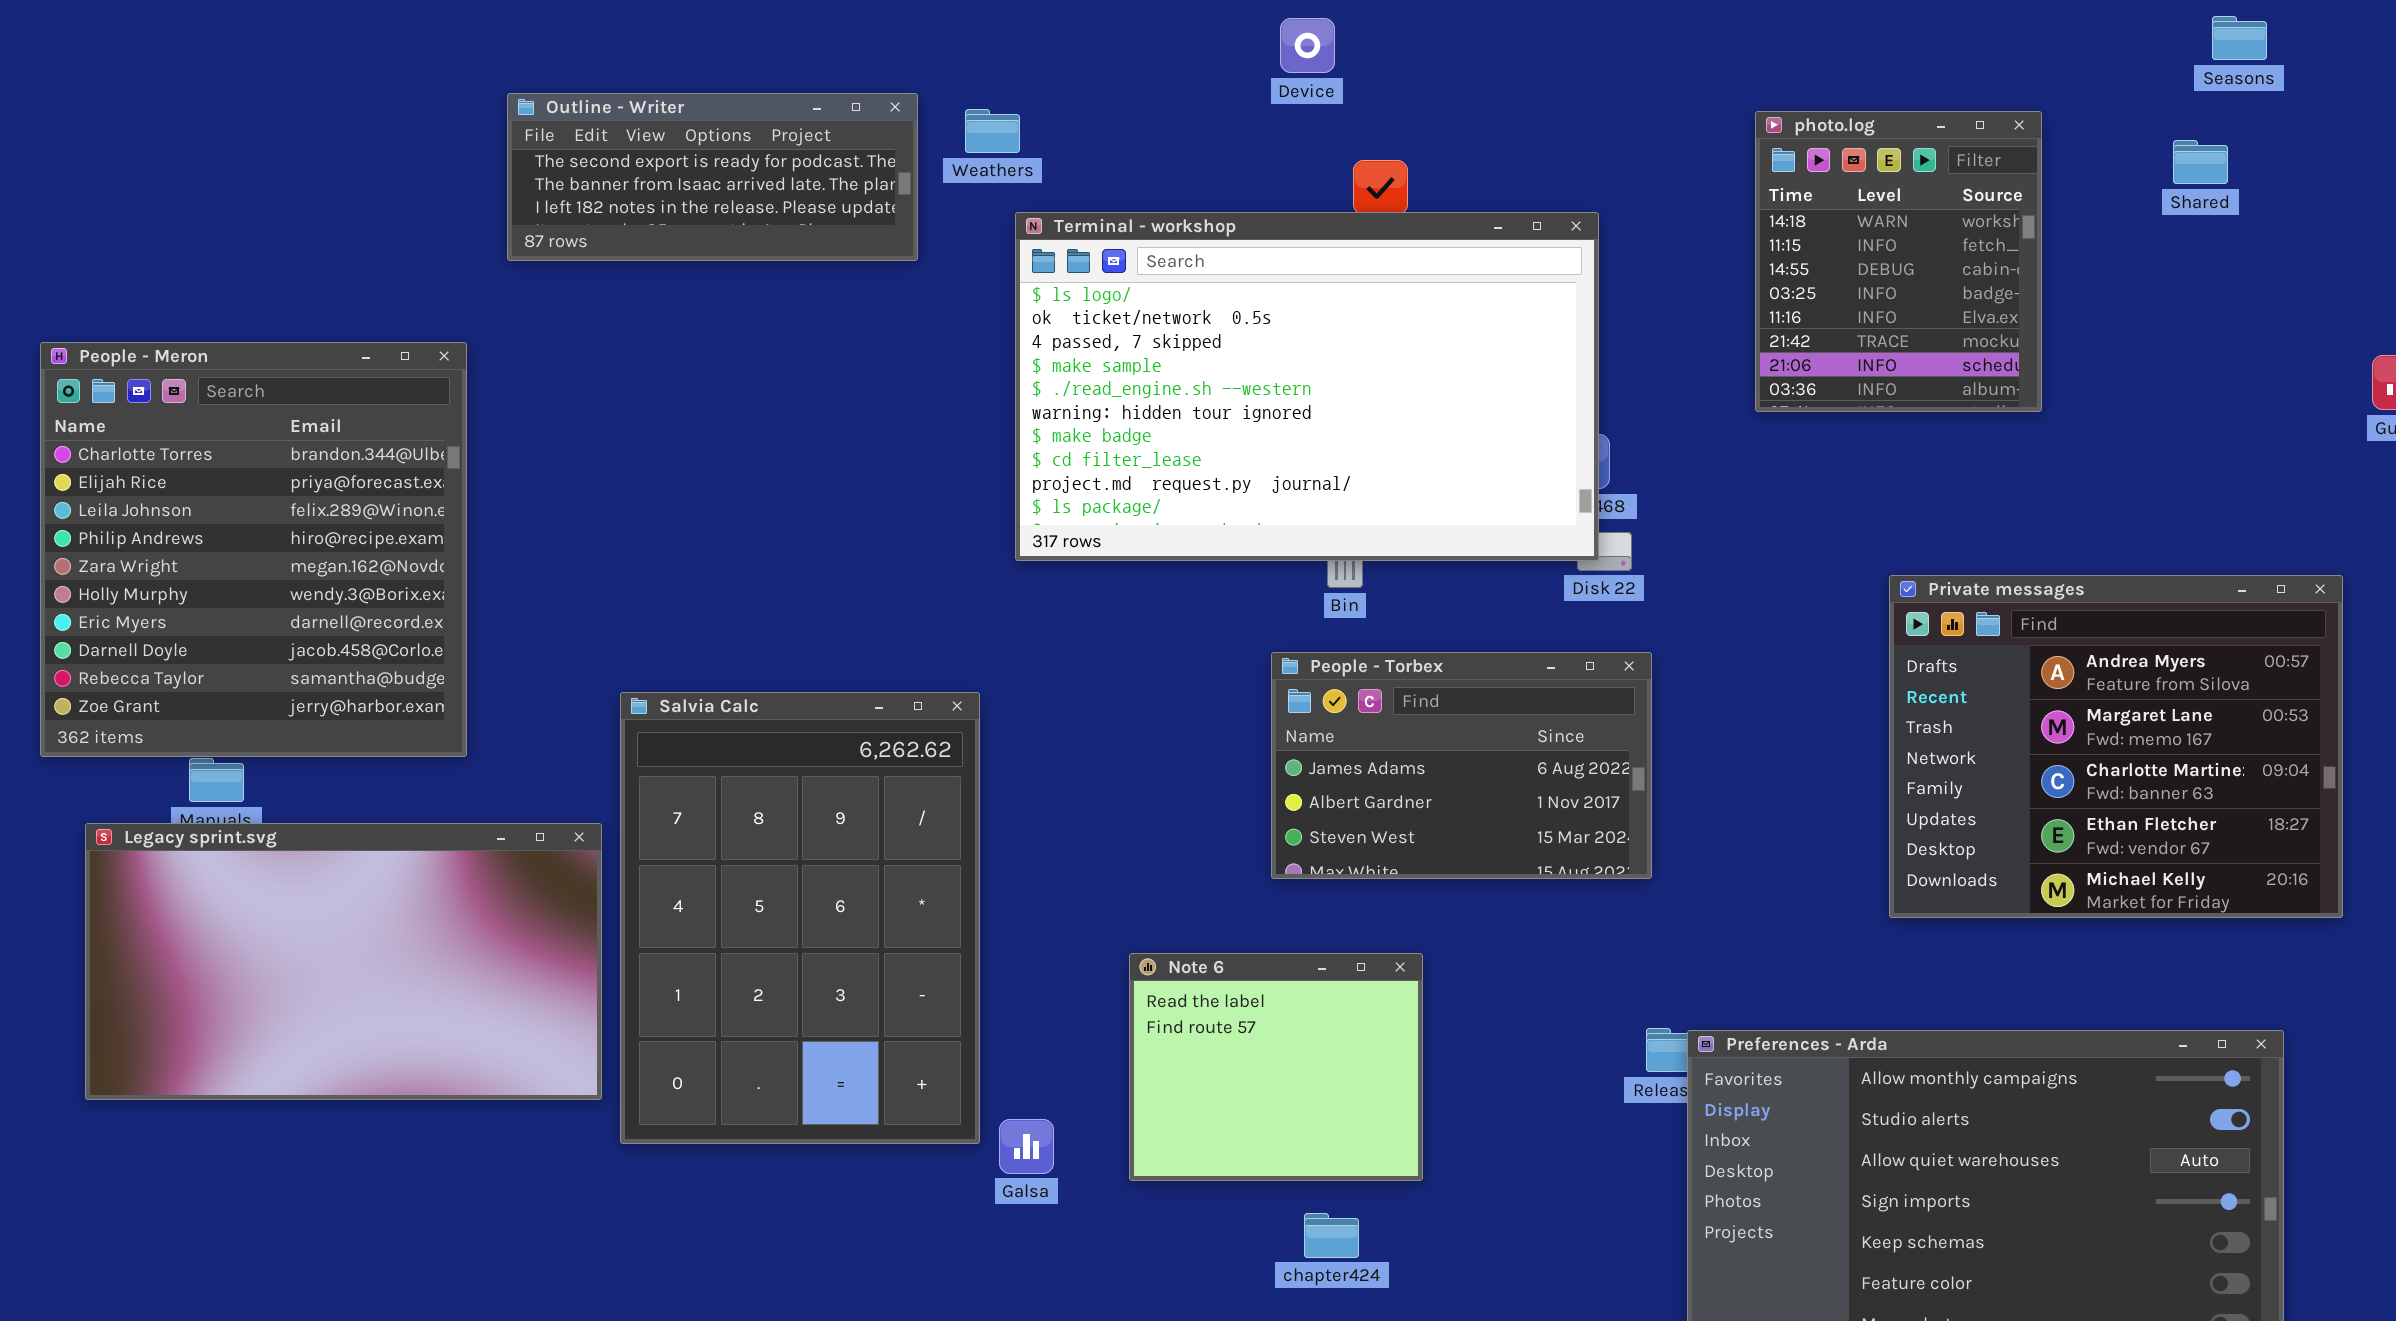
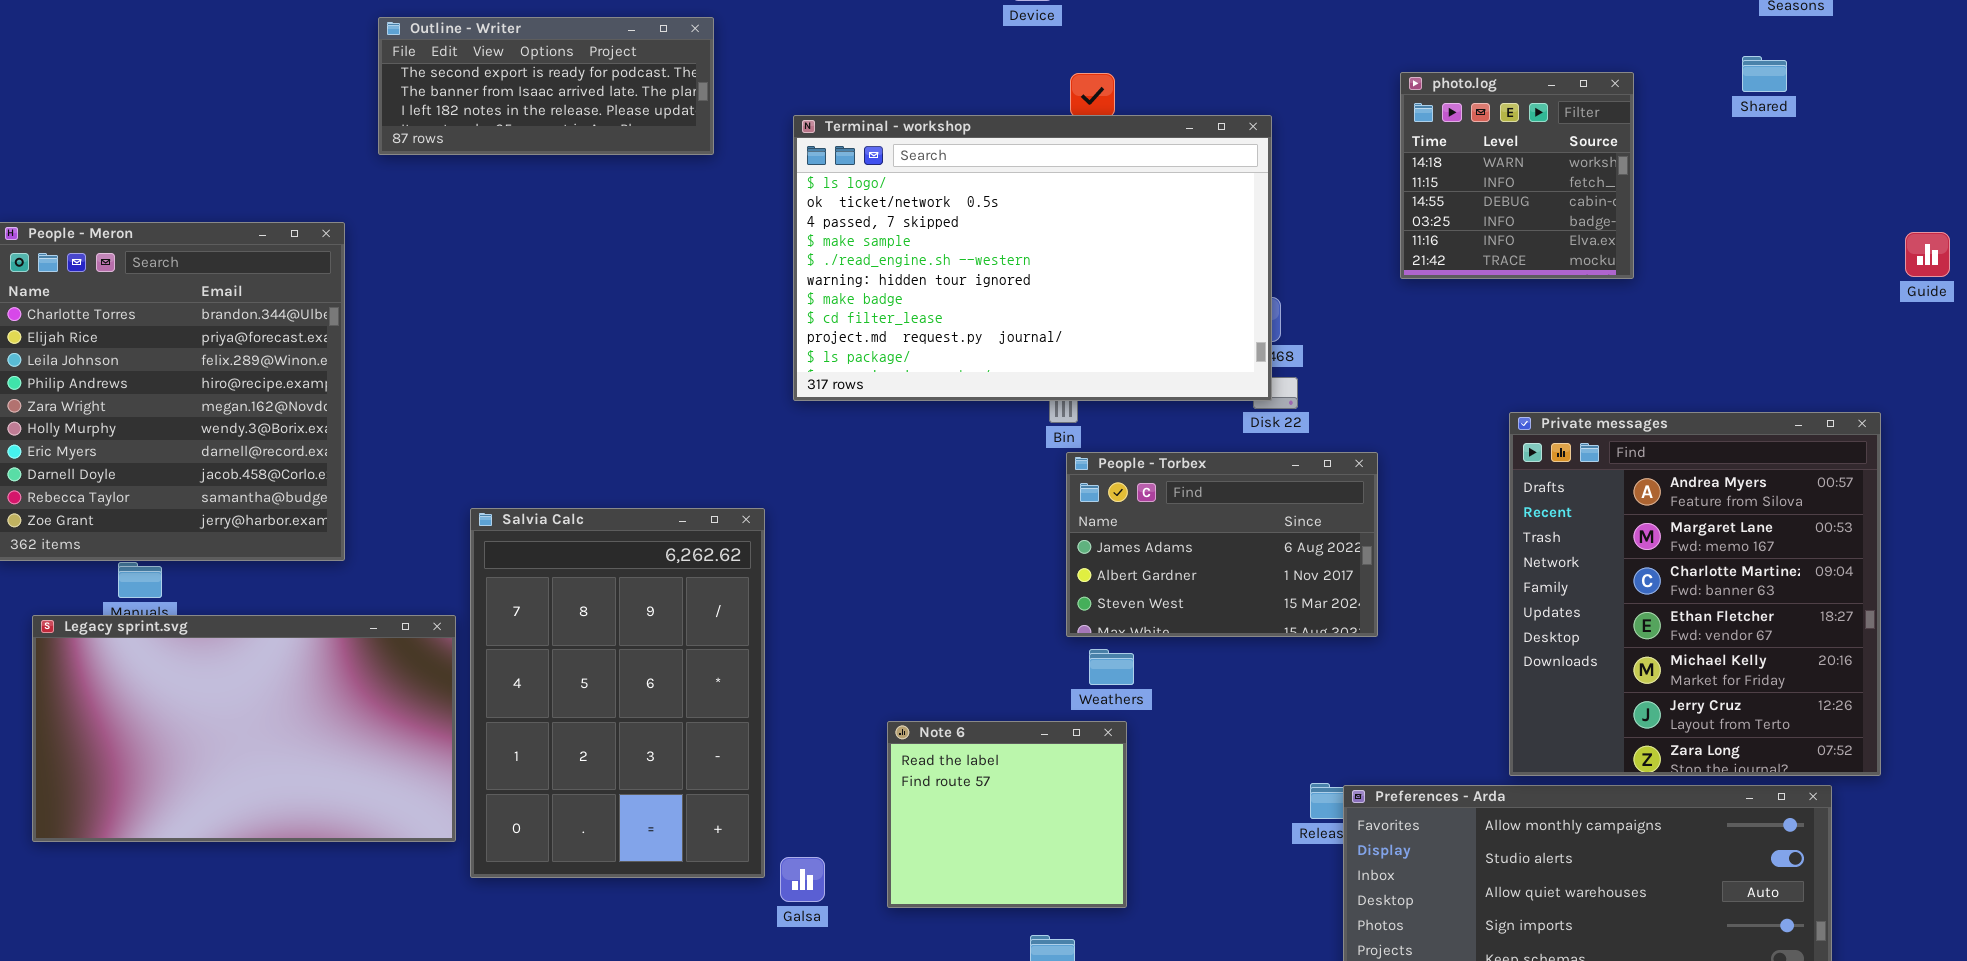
Weathers: [965,109,1020,153] -> [1089,649,1134,685], moved
photo.log: [1755,111,2042,412] -> [1400,72,1634,279], resized
Private messages: [1889,575,2343,918] -> [1509,412,1881,776], resized
People - Torbex: [1271,652,1652,879] -> [1066,452,1378,637], moved

